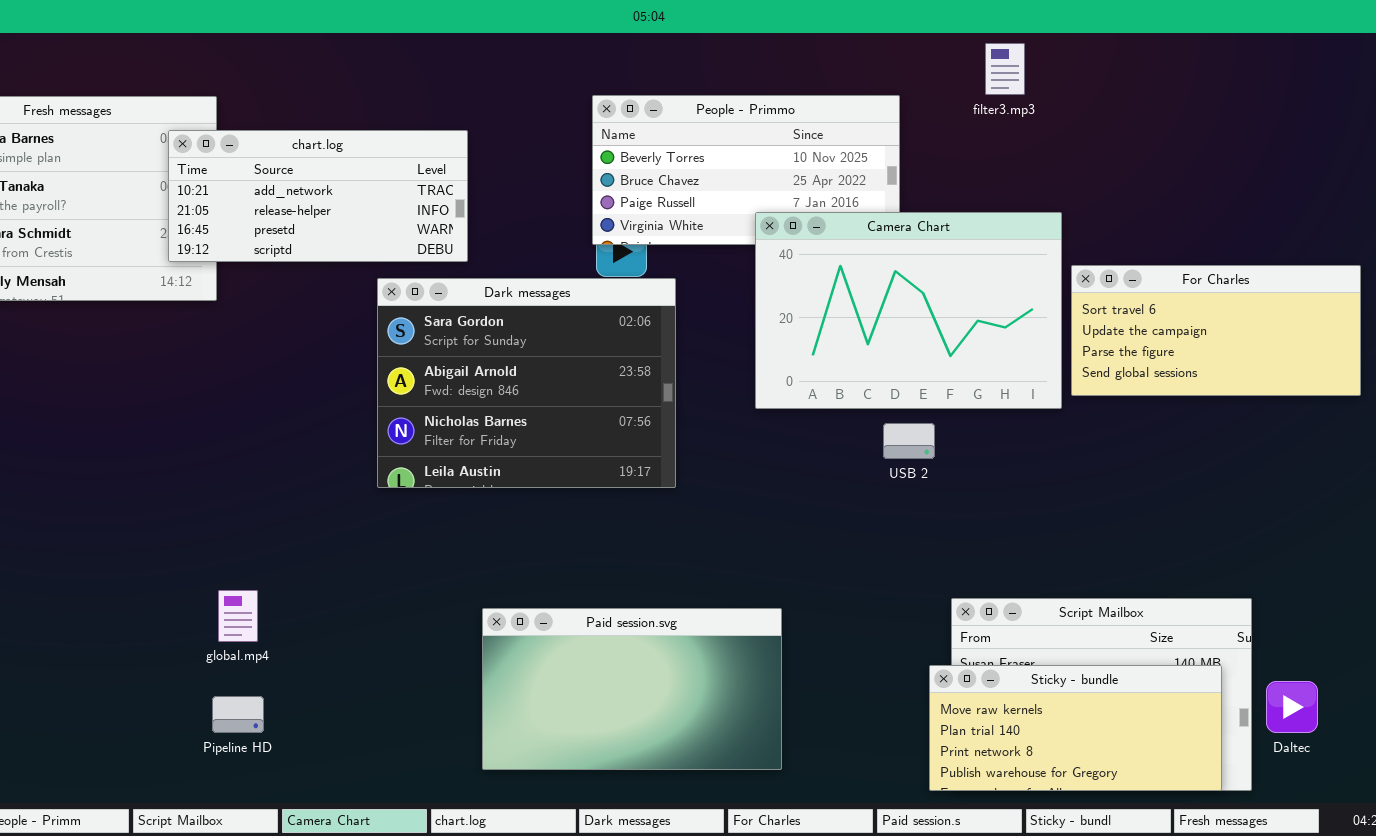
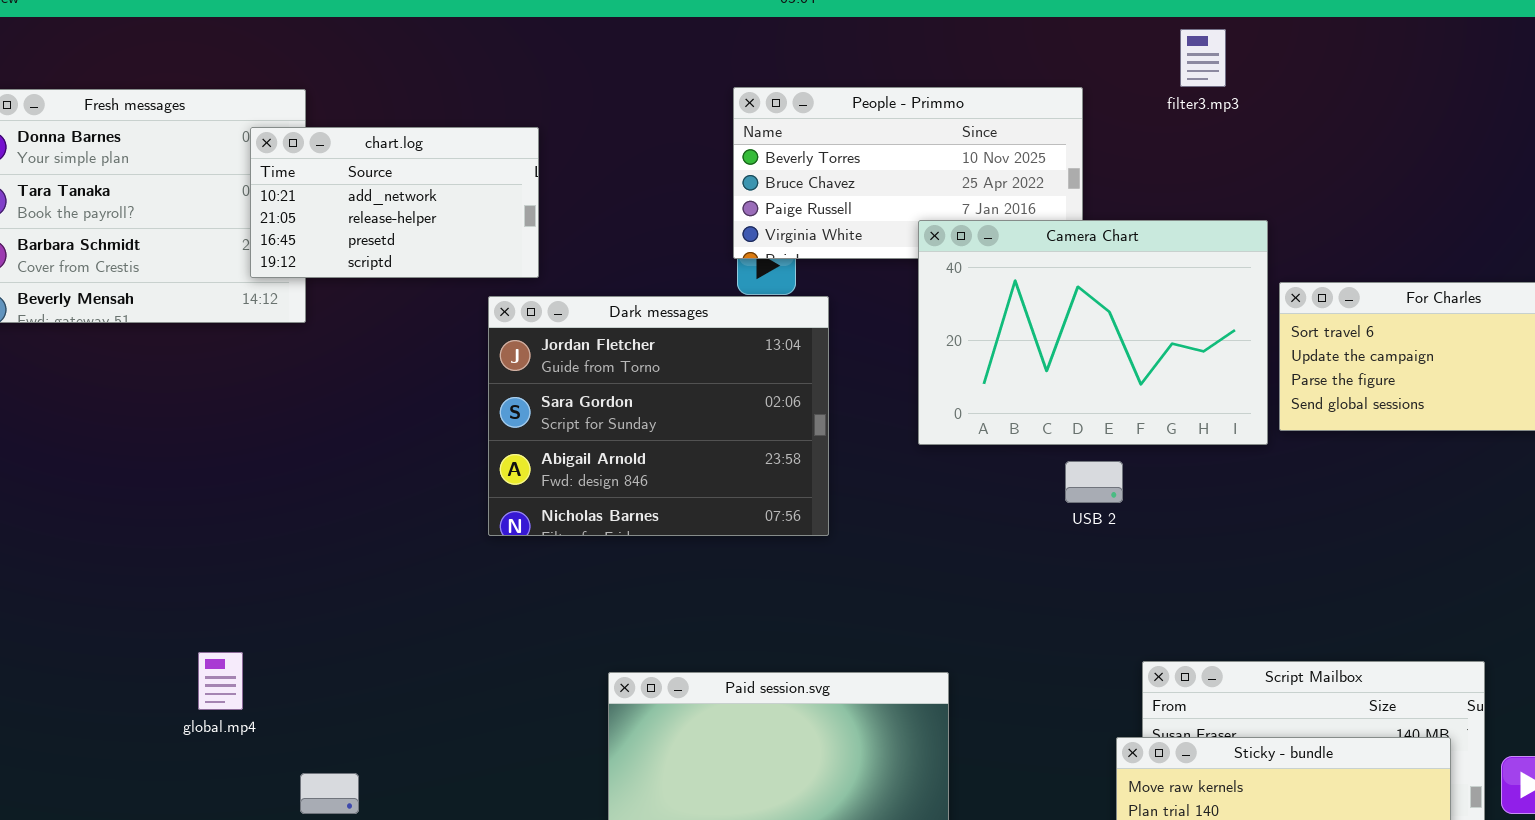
chart.log: [168,130,468,262] -> [250,127,539,278], resized
Dark messages: [377,278,676,488] -> [488,296,829,536], scrolled up 1 row
global.mp4: [218,590,258,642] -> [198,652,243,710], moved

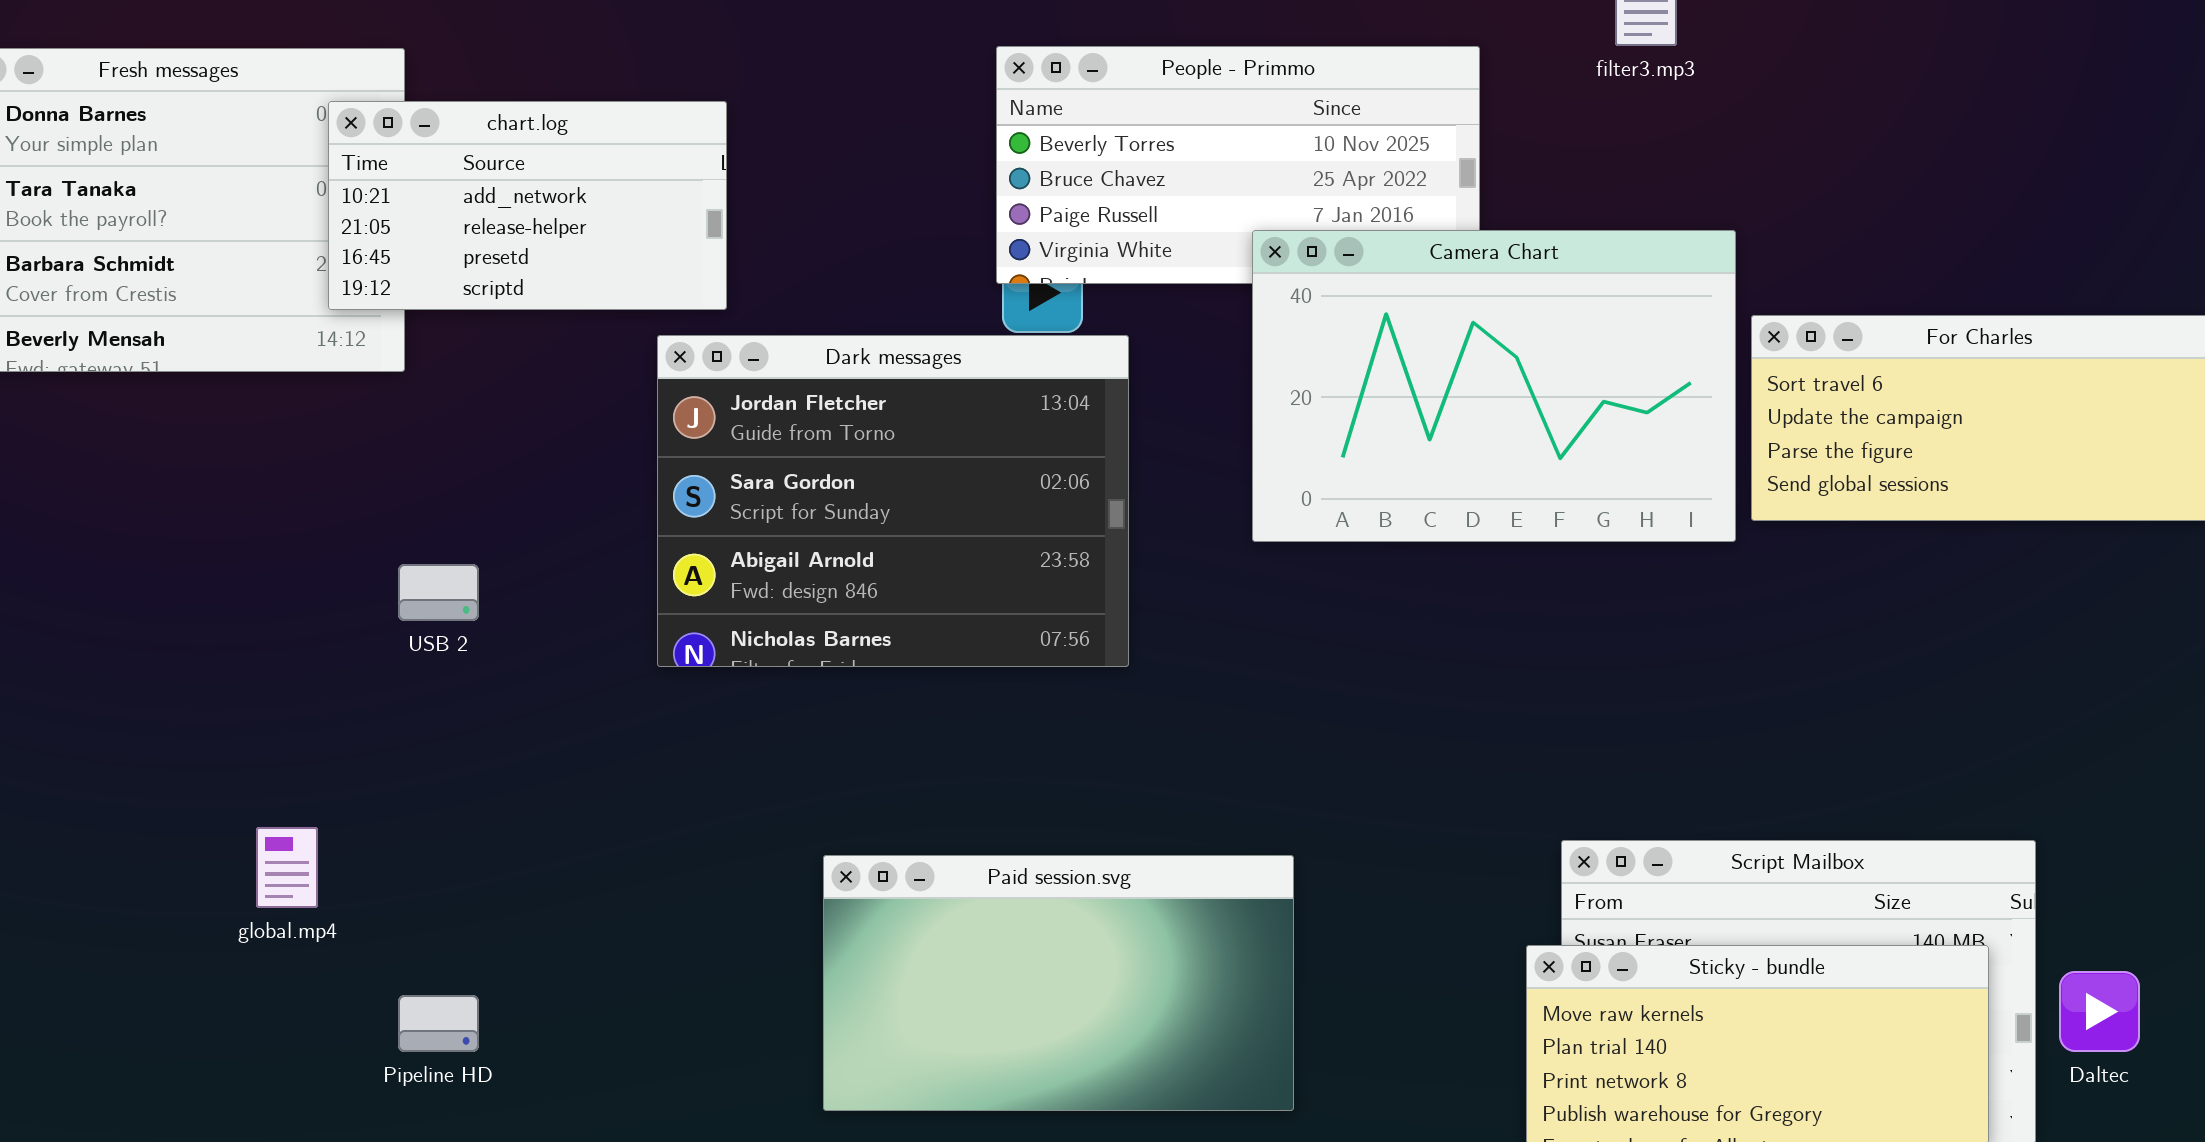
USB 2: [1065,461,1123,503] -> [398,564,479,621], moved

